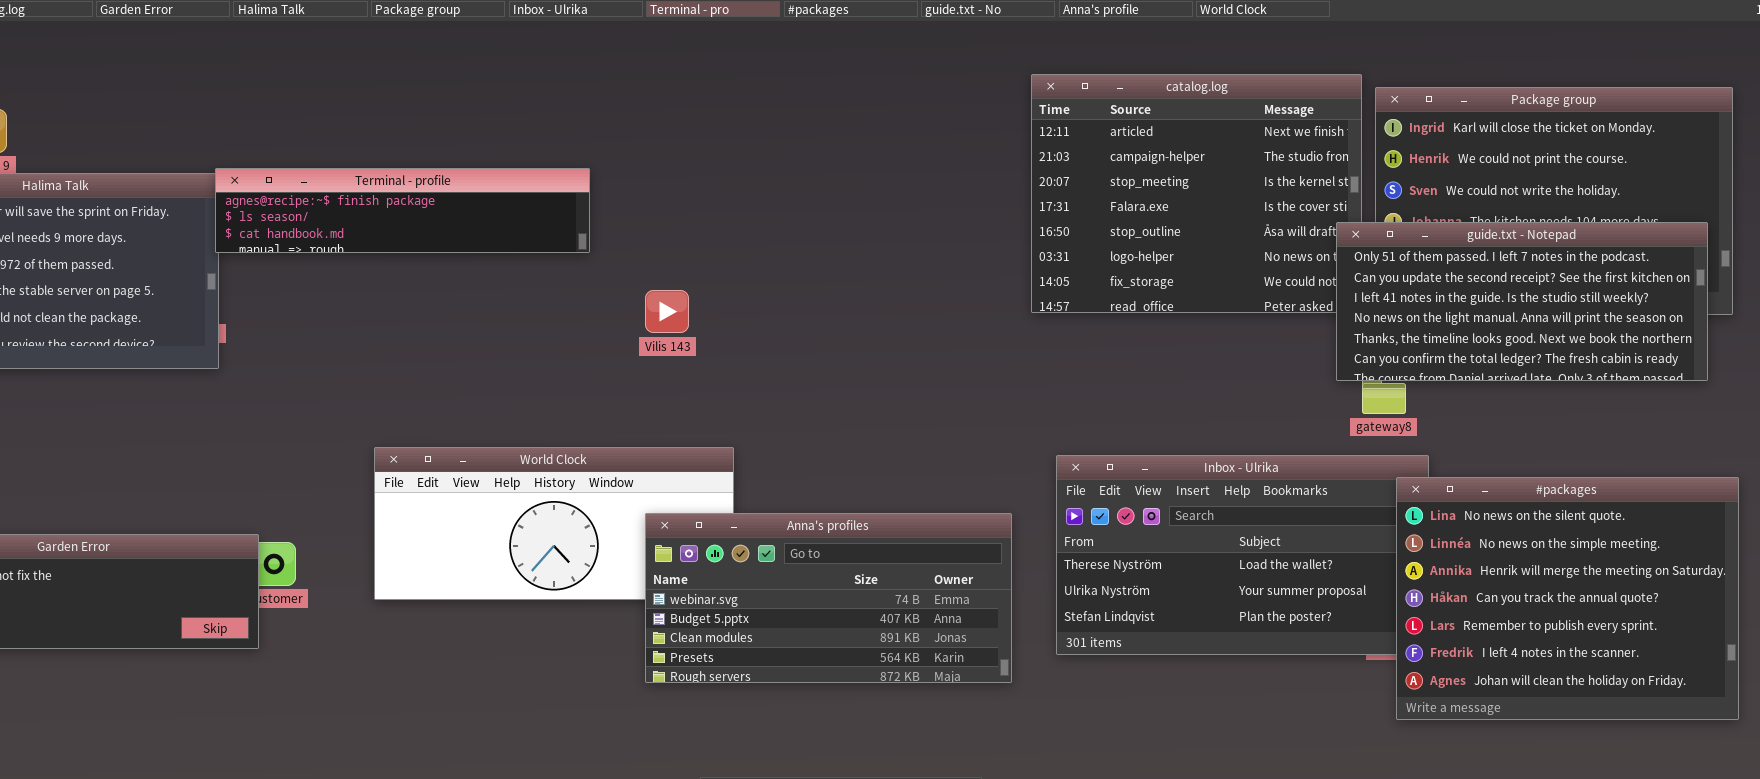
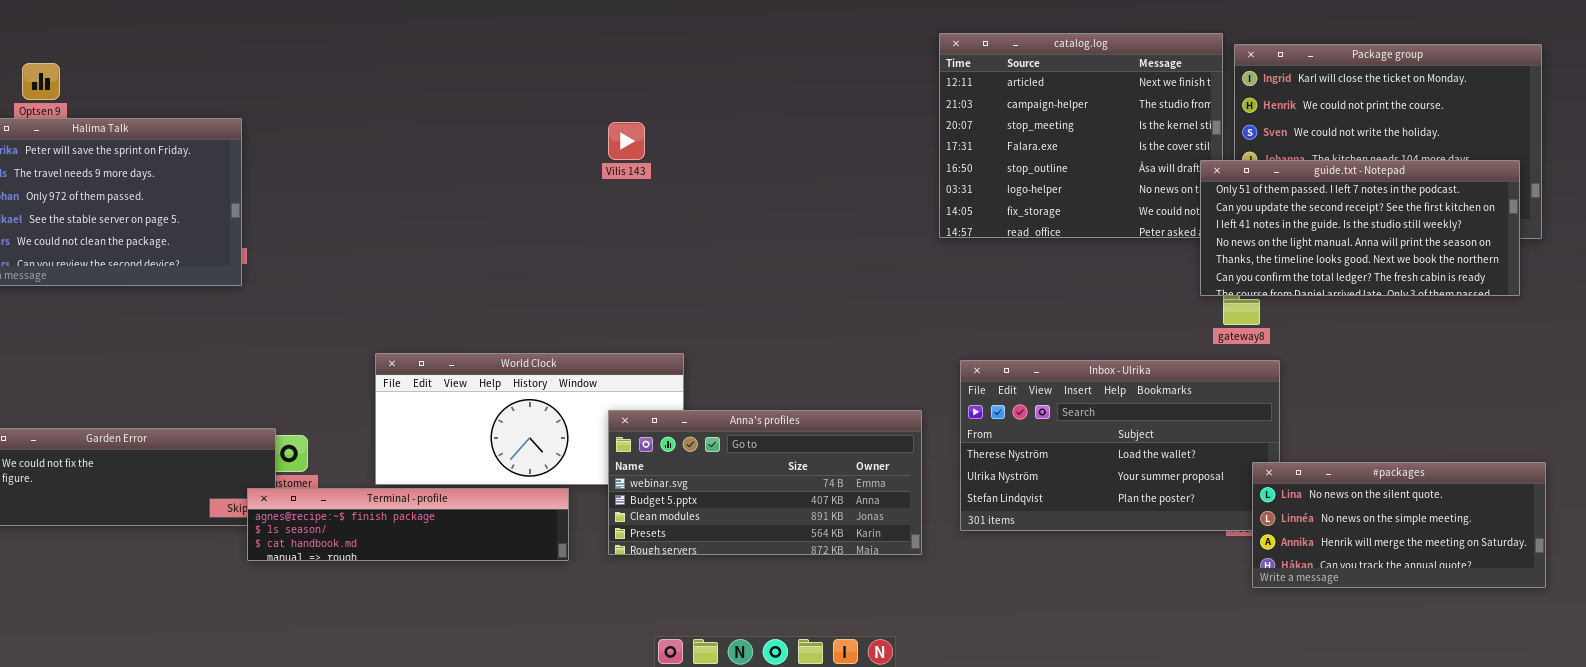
Terminal - profile: [215,168,590,253] -> [247,488,569,561], moved
Vilis 143: [645,290,689,333] -> [608,122,645,160], moved
#packages: [1396,477,1739,720] -> [1252,462,1546,588], resized

